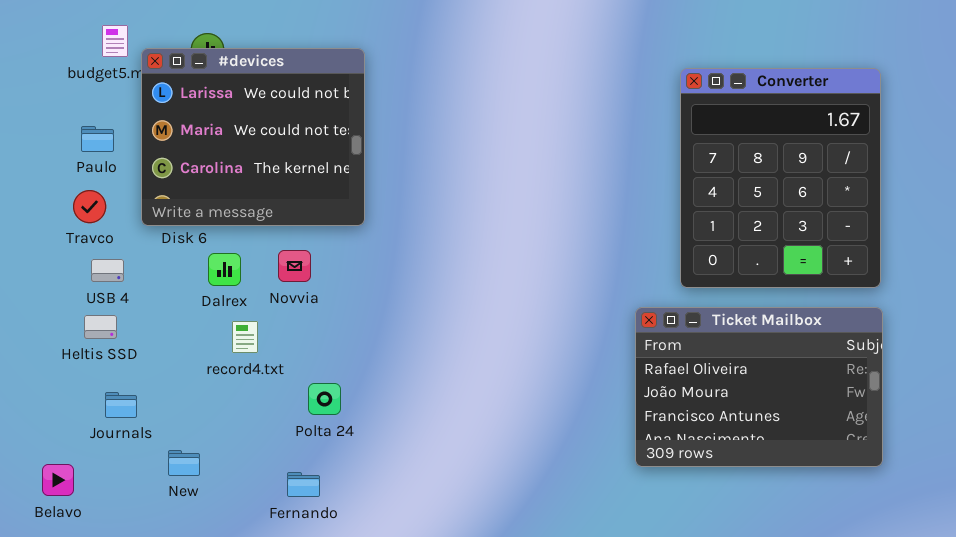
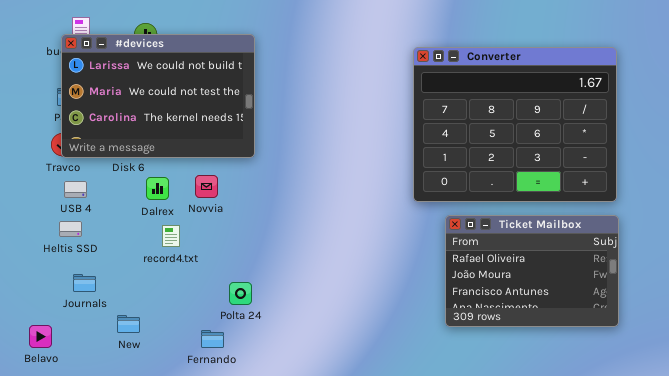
#devices: [141,48,365,226] -> [61,34,255,158], resized
Converter: [680,68,881,288] -> [413,47,617,202], resized
Polta 24: [308,383,341,415] -> [229,282,252,305], moved

